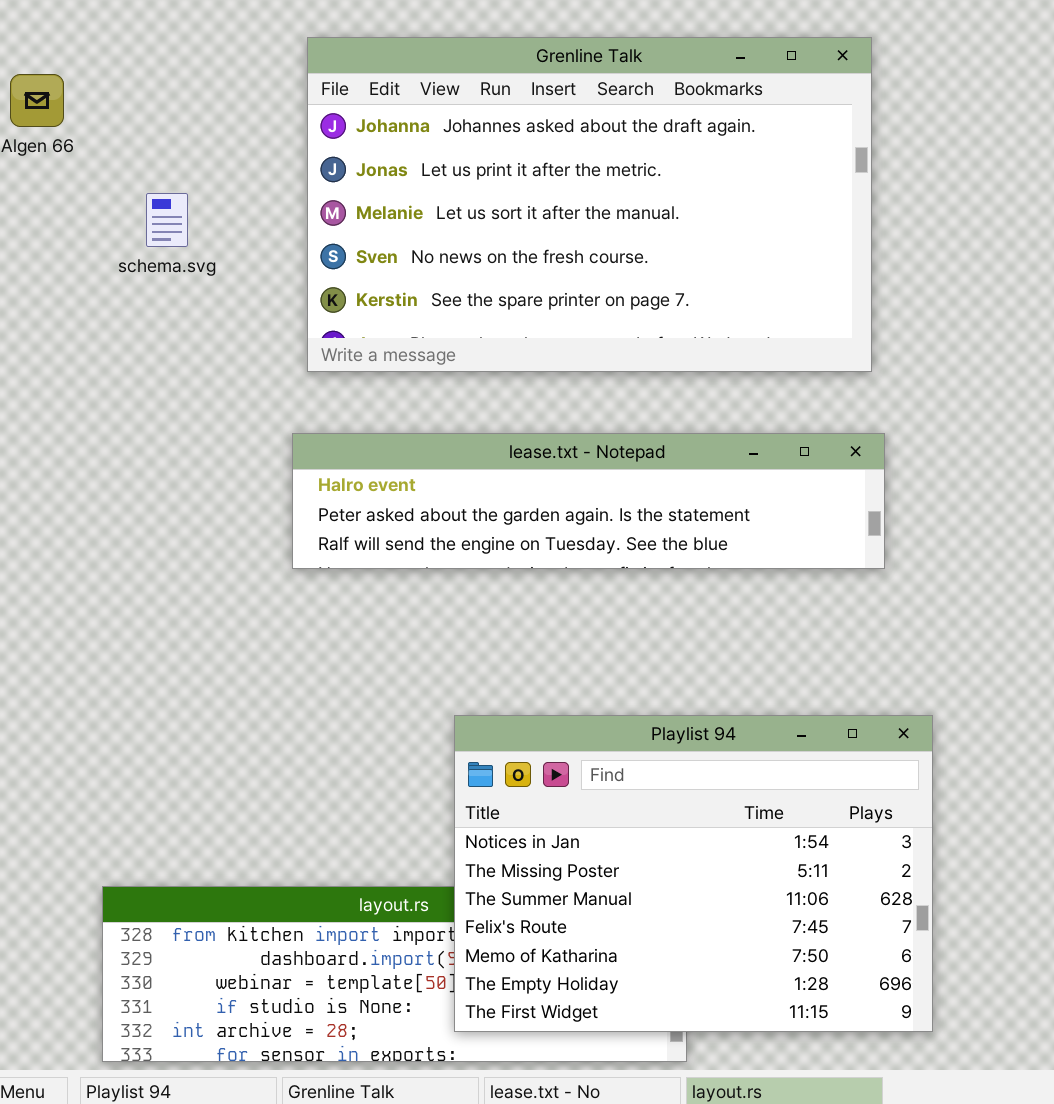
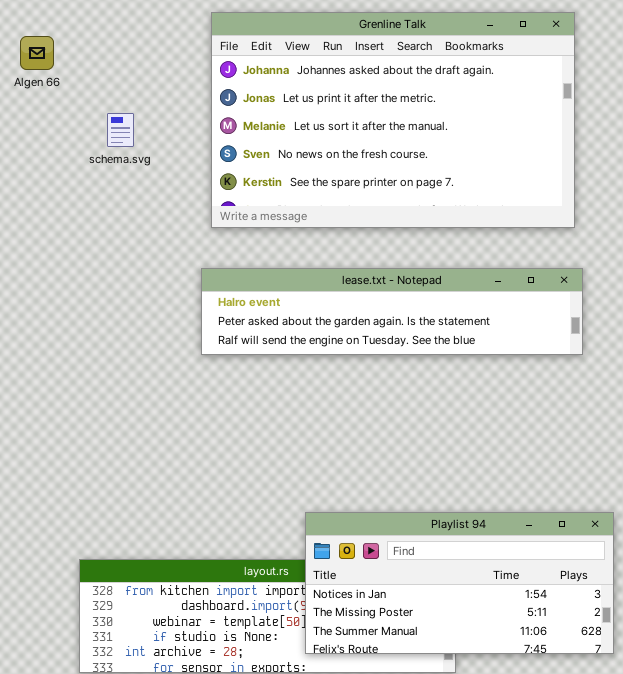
Playlist 94: [454,715,933,1032] -> [305,512,614,654], resized

